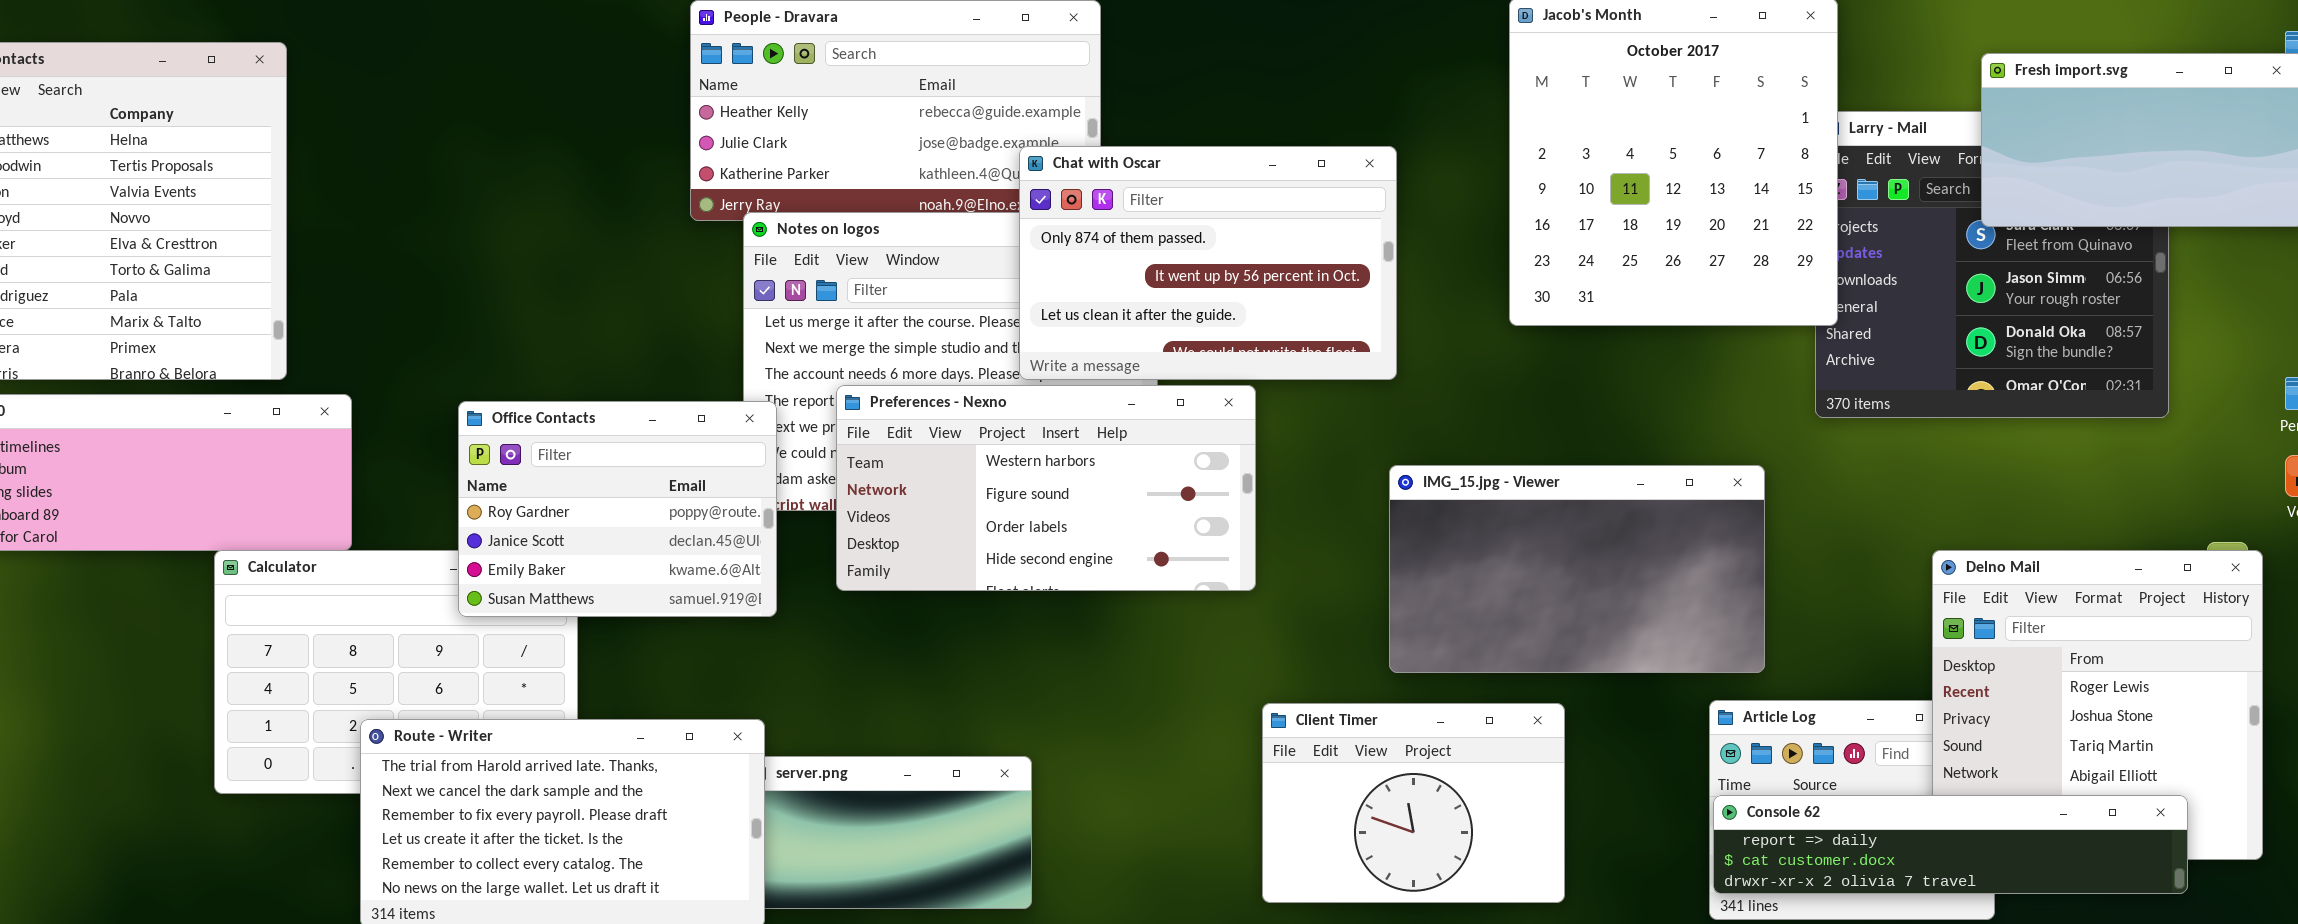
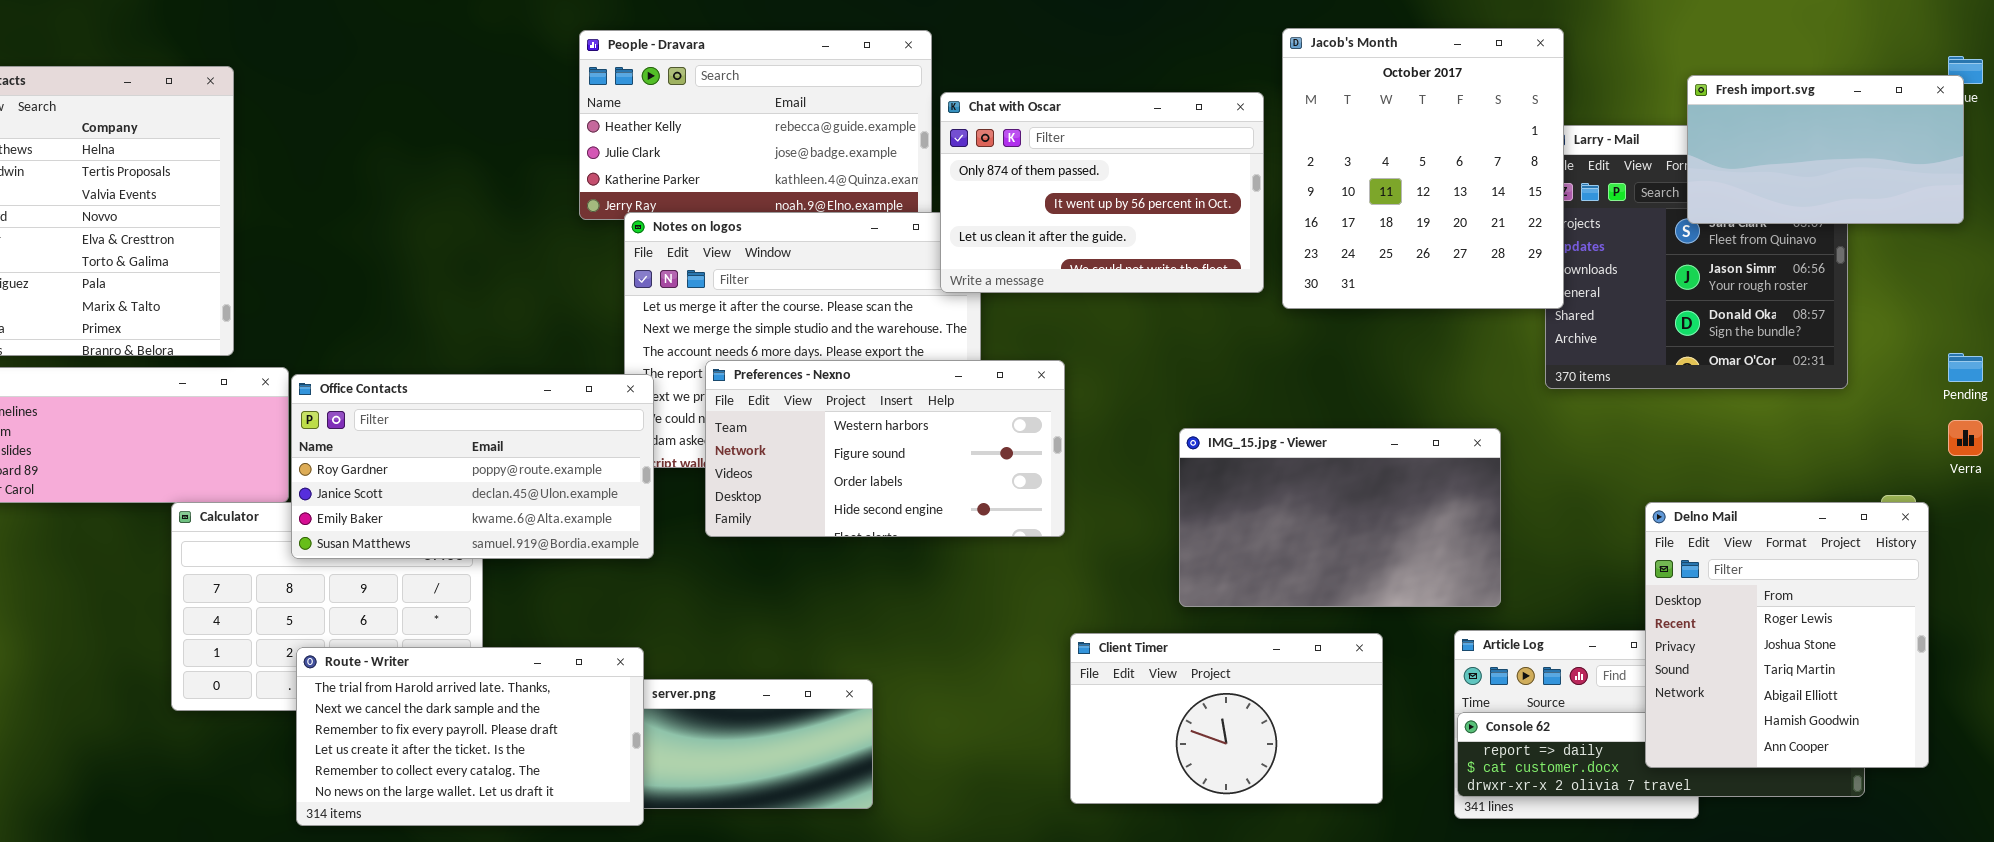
Chat with Oscar: [1019,146,1397,380] -> [940,92,1264,293], moved
Office Contacts: [458,401,777,617] -> [291,374,654,559], resized
Delno Mail: [1932,550,2263,860] -> [1645,502,1929,768], raised
Client Timer: [1262,703,1565,903] -> [1070,633,1383,804], resized

